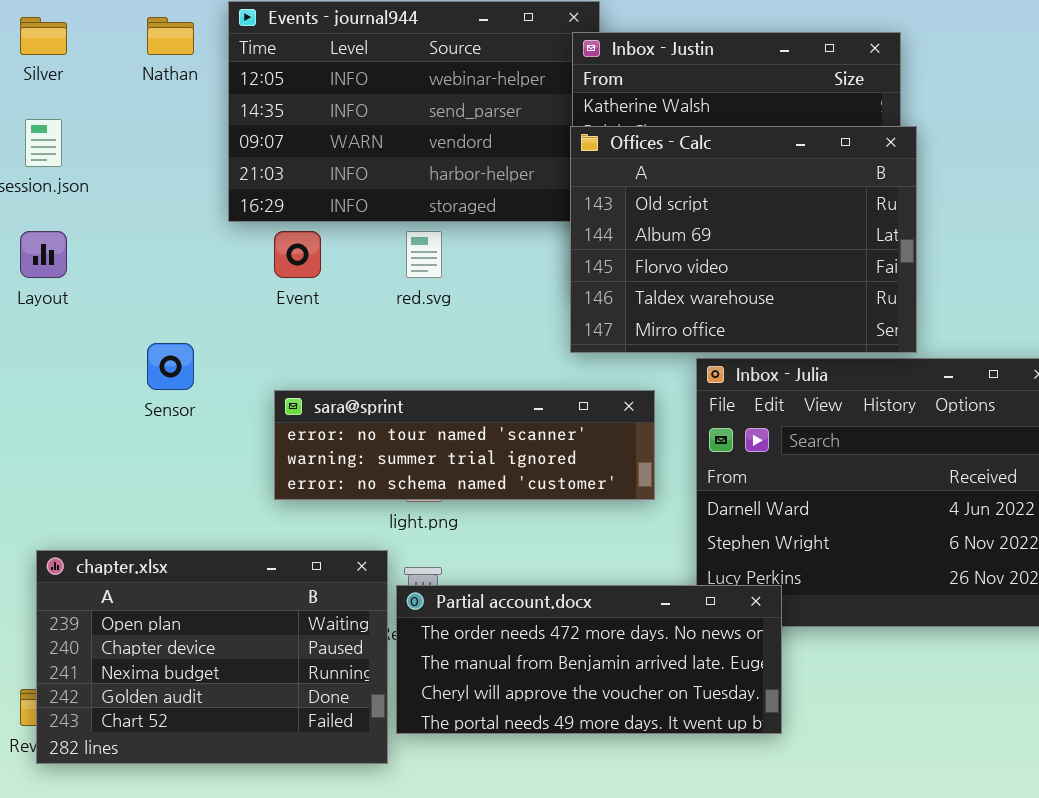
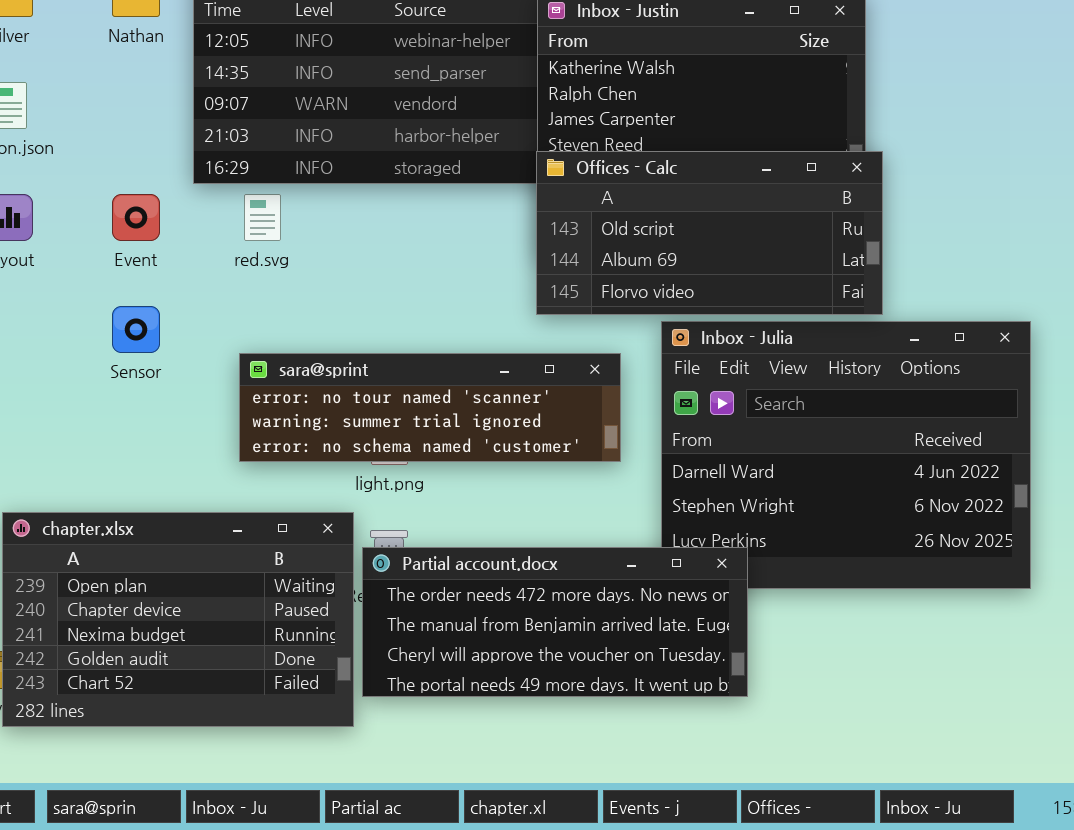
Offices - Calc: [570,126,917,353] -> [536,151,883,315], resized
Event: [274,231,321,278] -> [112,194,160,241], moved
red.svg: [406,231,442,278] -> [244,194,281,241], moved

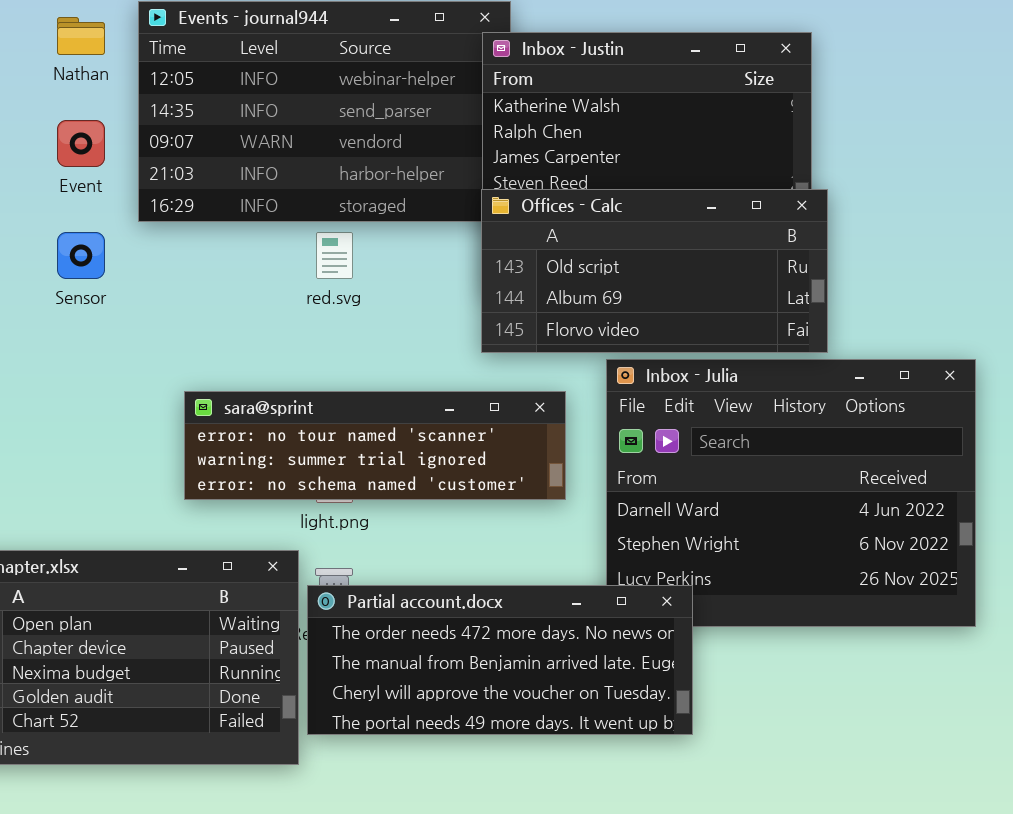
Event: [112,194,160,241] -> [57,120,105,167], moved
red.svg: [244,194,281,241] -> [316,232,353,279], moved
Sensor: [112,306,160,353] -> [57,232,105,279], moved

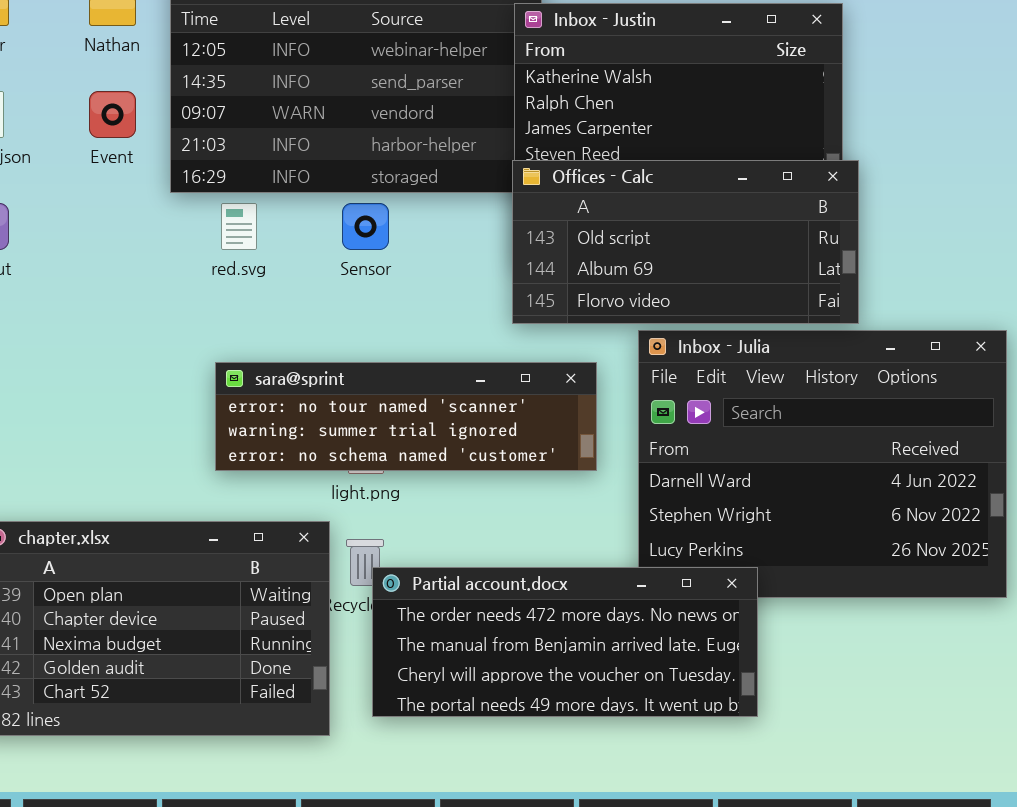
Sensor: [57,232,105,279] -> [342,203,389,250], moved
red.svg: [316,232,353,279] -> [221,203,257,250], moved
Partial account.docx: [307,585,693,735] -> [372,567,758,717], moved

